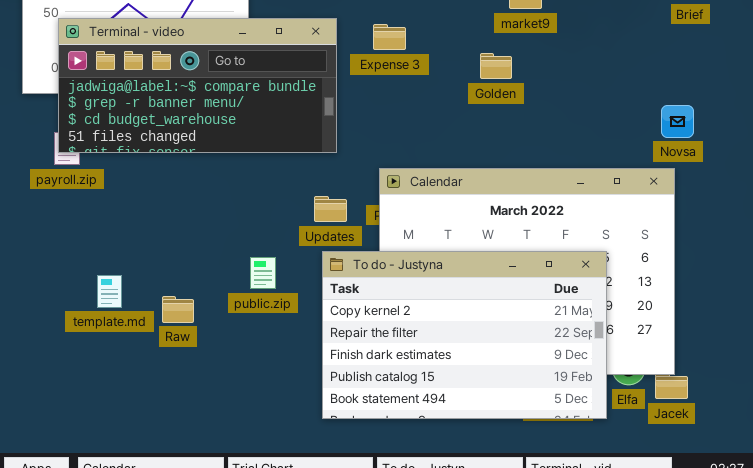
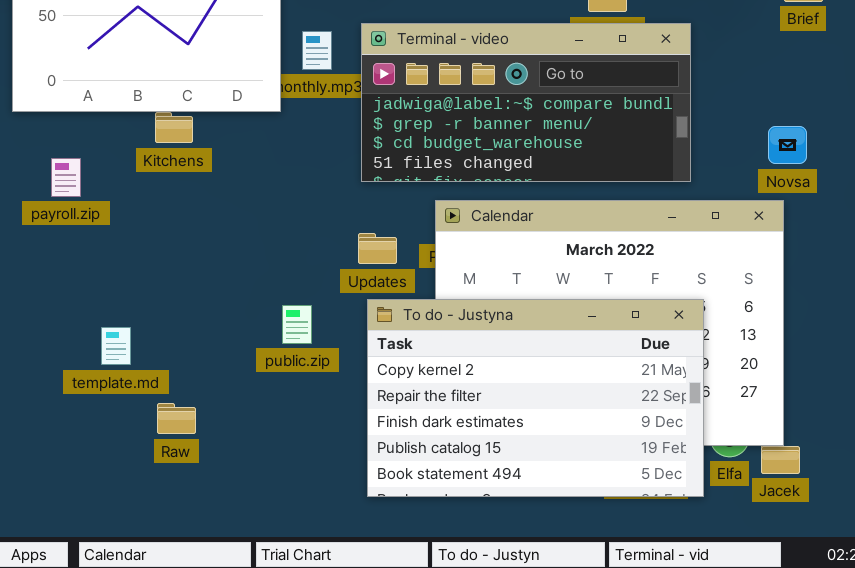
Terminal - video: [58,18,337,153] -> [361,23,691,182], moved
Raw: [162,296,194,323] -> [157,403,196,434], moved

